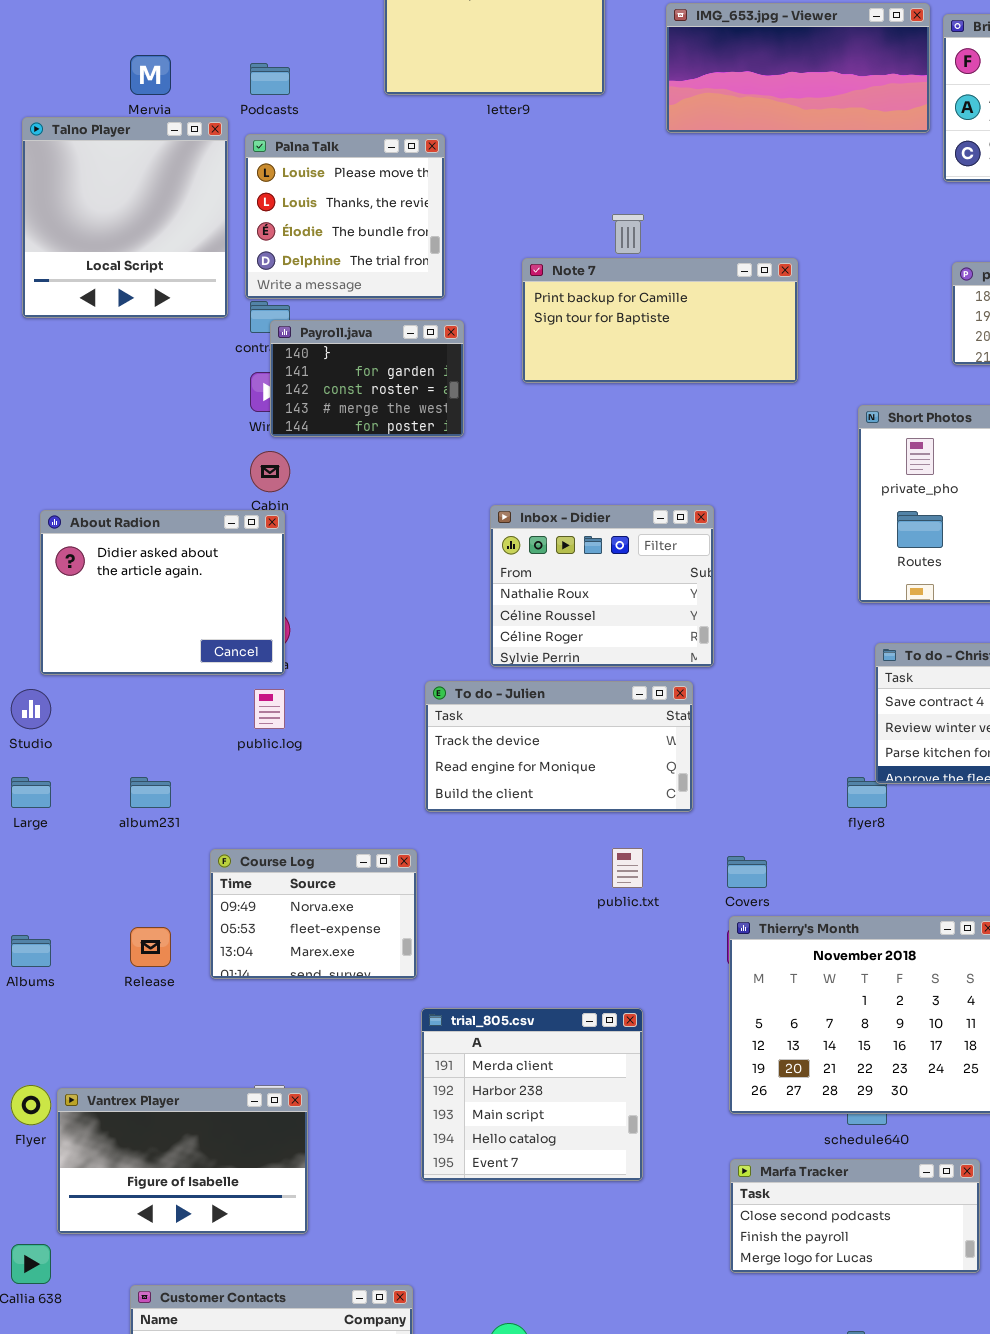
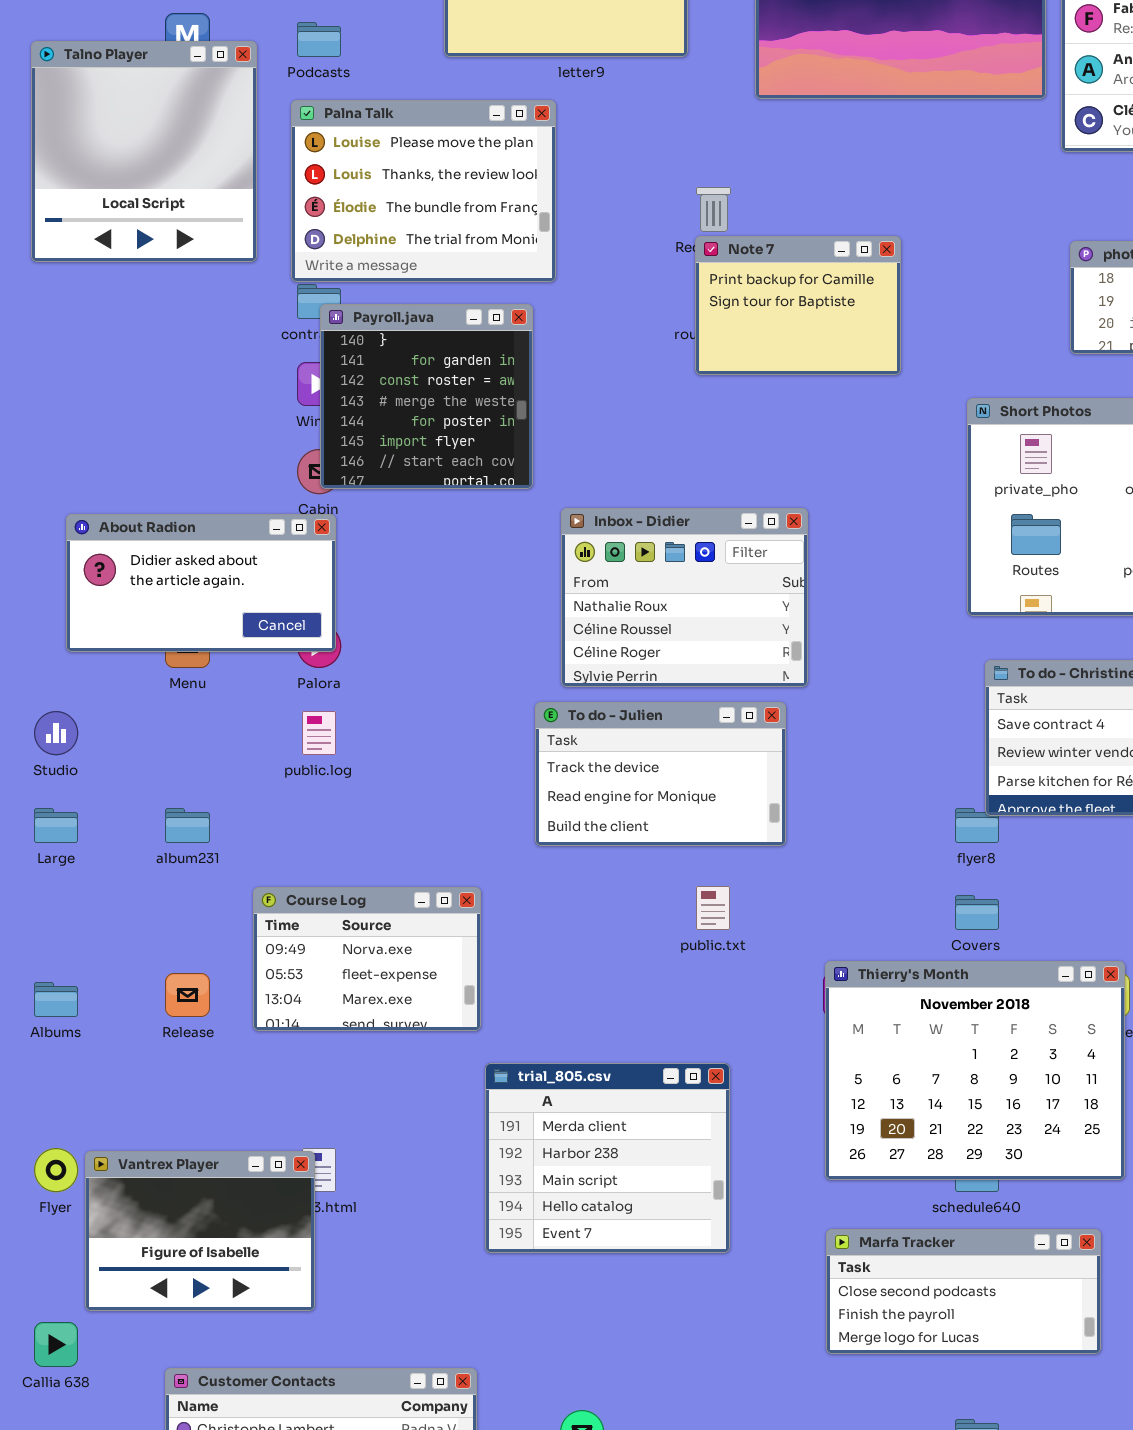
Talno Player: [22,117,228,318] -> [31,41,257,262], moved
Palna Talk: [245,134,445,299] -> [291,100,556,282], resized
Note 7: [522,258,798,383] -> [695,236,901,375], resized
Payroll.java: [270,320,464,437] -> [320,304,533,489], resized
About Radion: [40,510,285,675] -> [66,514,336,652], resized
To do - Julien: [425,681,693,812] -> [535,702,786,846], resized
Covers: [727,856,767,888] -> [955,895,999,930], moved
Vantrex Player: [57,1088,308,1234] -> [85,1151,315,1311], resized

